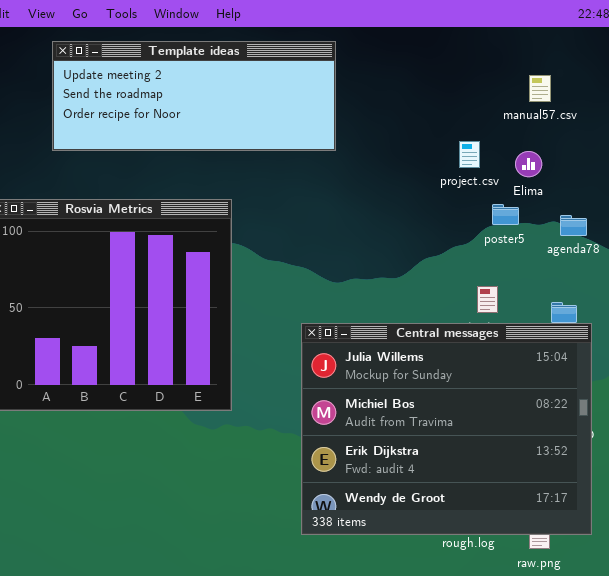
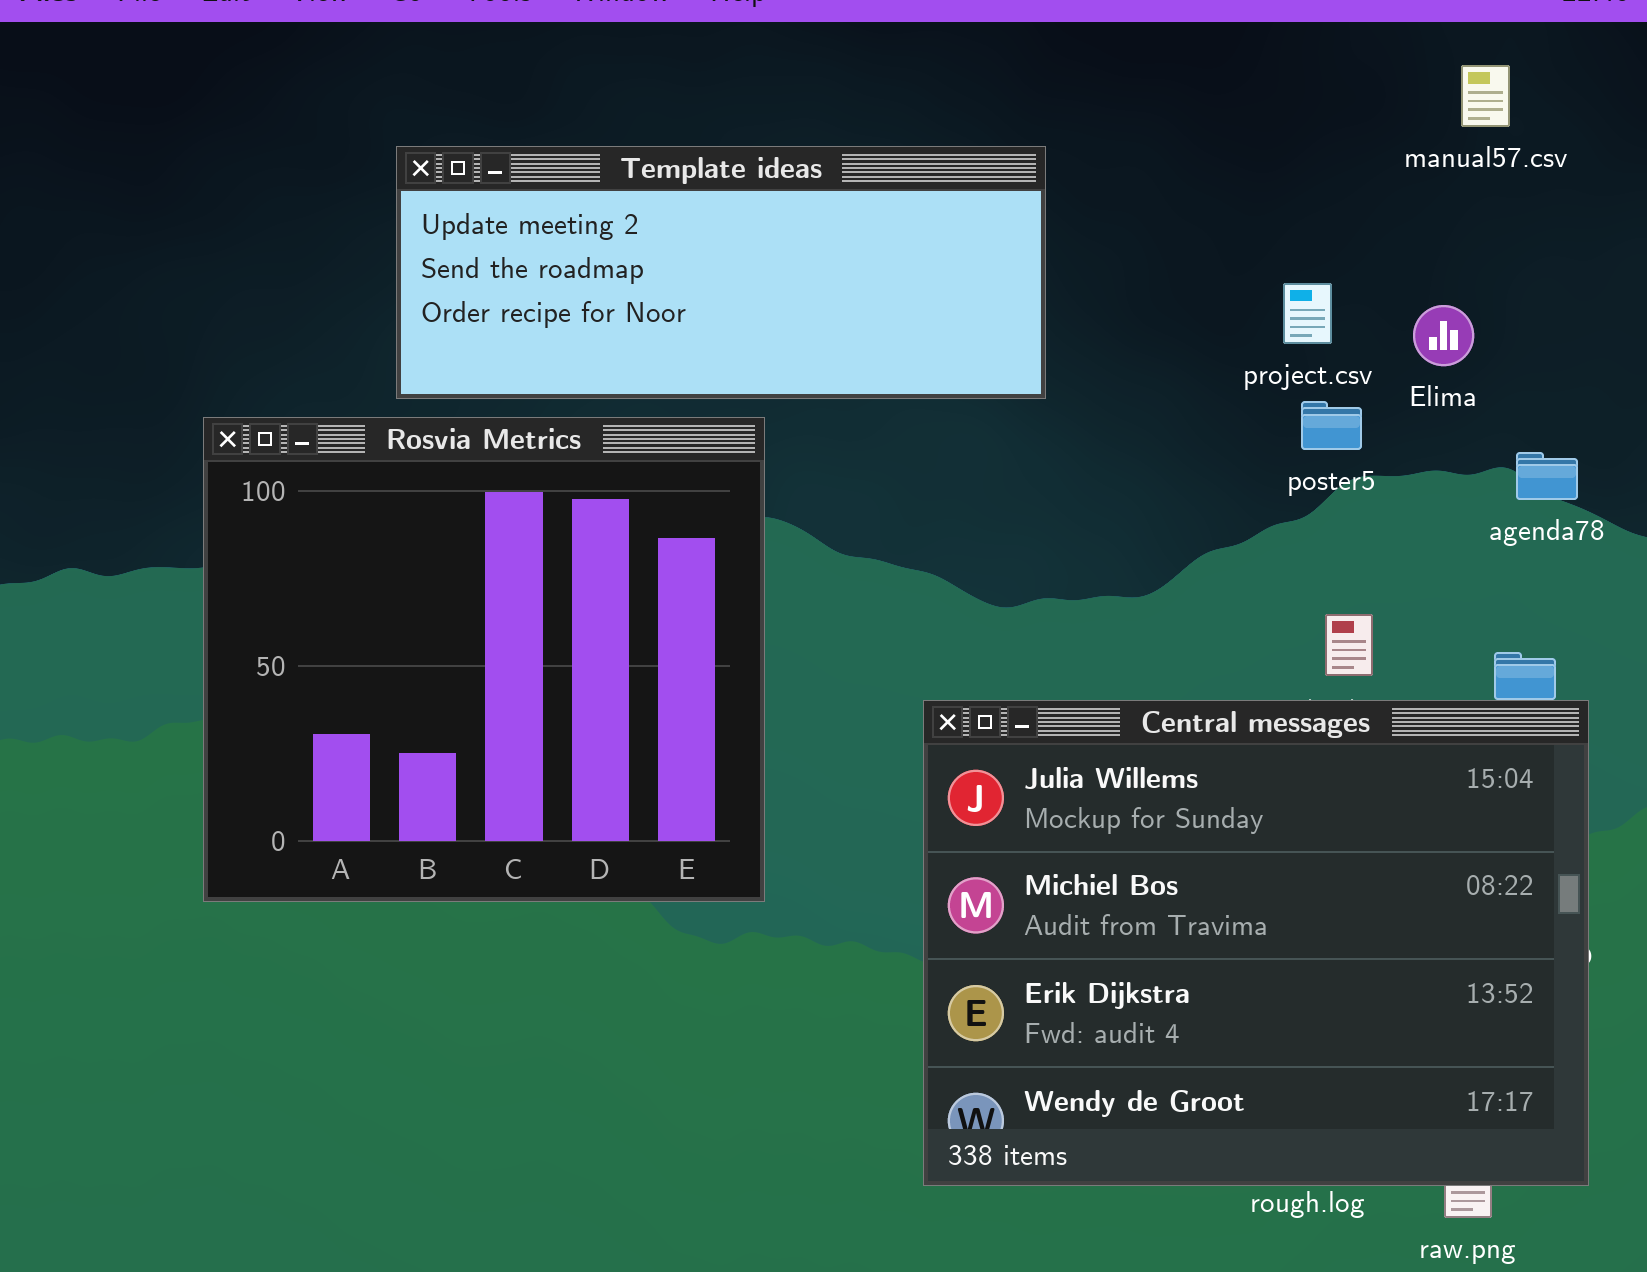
Template ideas: [52,41,336,151] -> [396,146,1046,399], moved
manual57.csv: [529,75,551,102] -> [1461,65,1510,127], moved
poster5: [492,204,519,225] -> [1301,401,1362,450], moved

